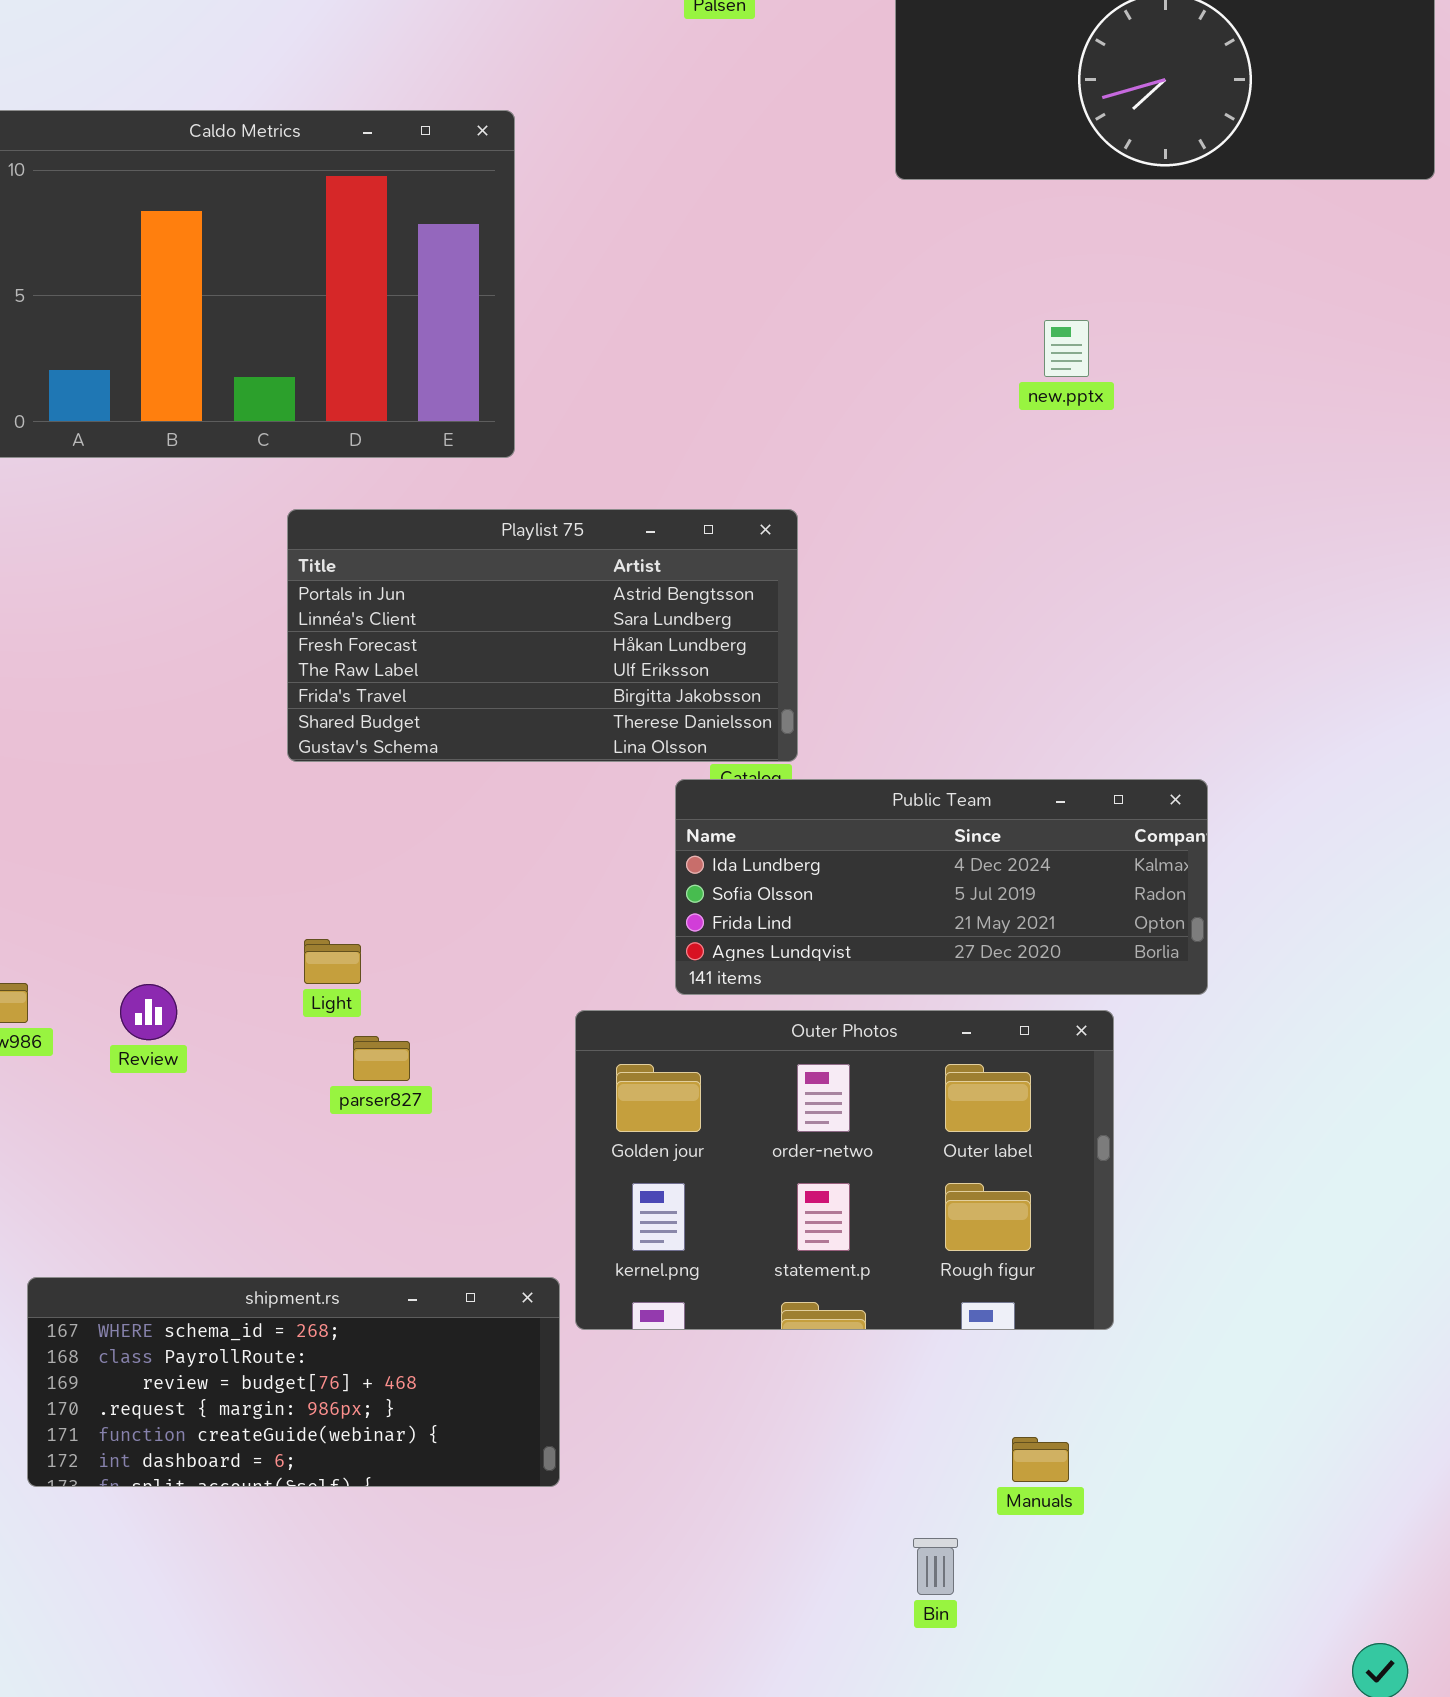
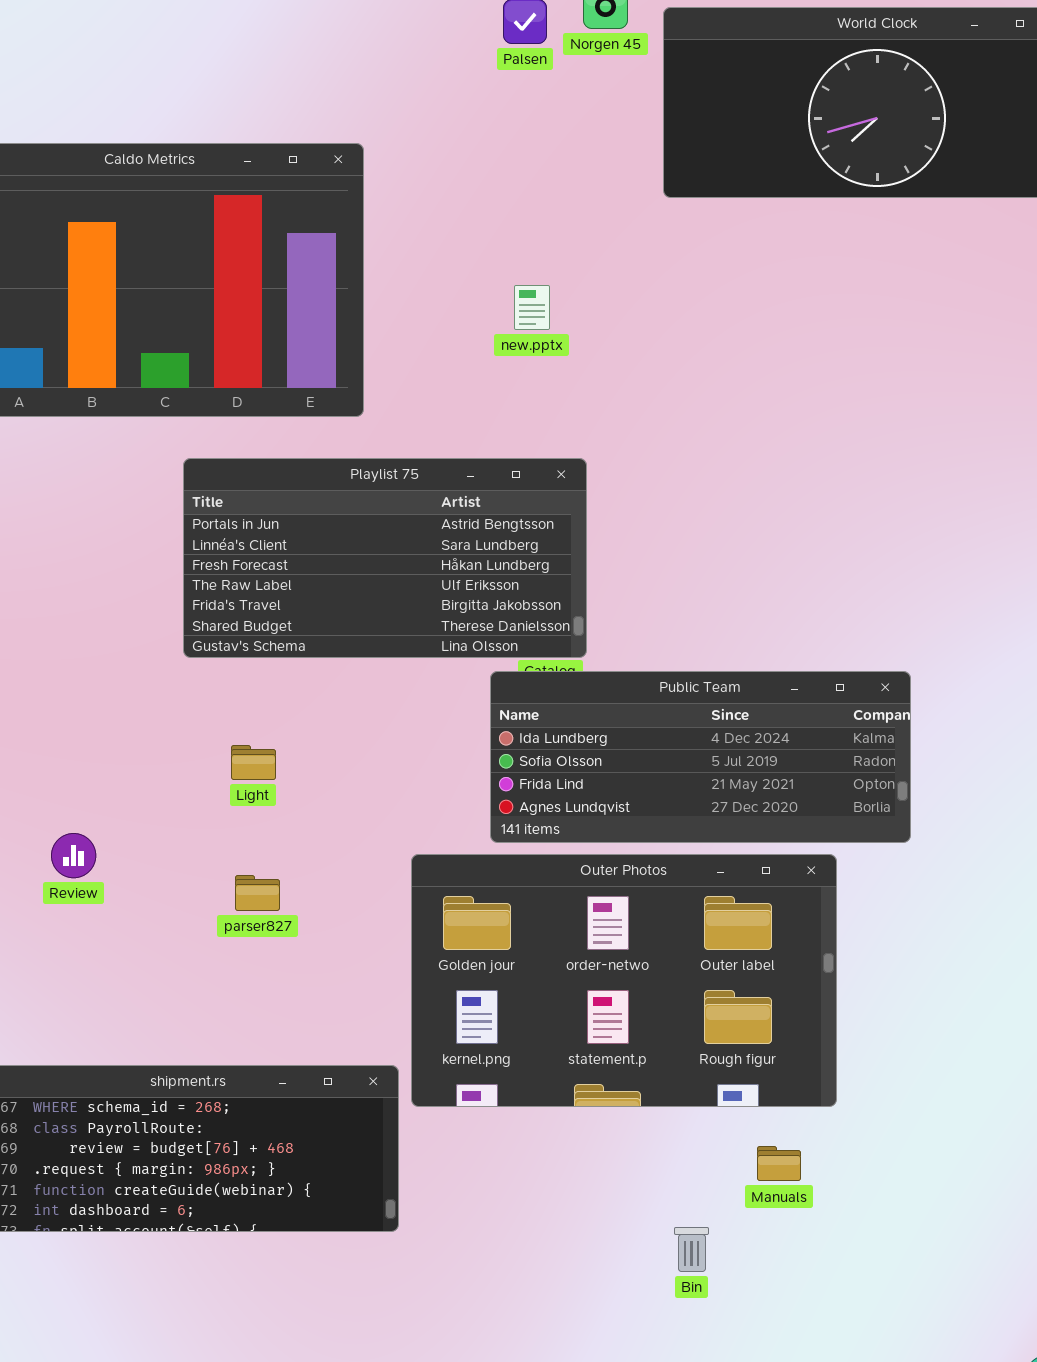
new.pptx: [1044,320,1089,377] -> [514,285,550,330], moved
Light: [304,939,361,984] -> [231,745,276,780], moved
Manuals: [1012,1437,1069,1482] -> [757,1146,801,1181], moved
Bin: [913,1538,958,1595] -> [674,1227,709,1272], moved

